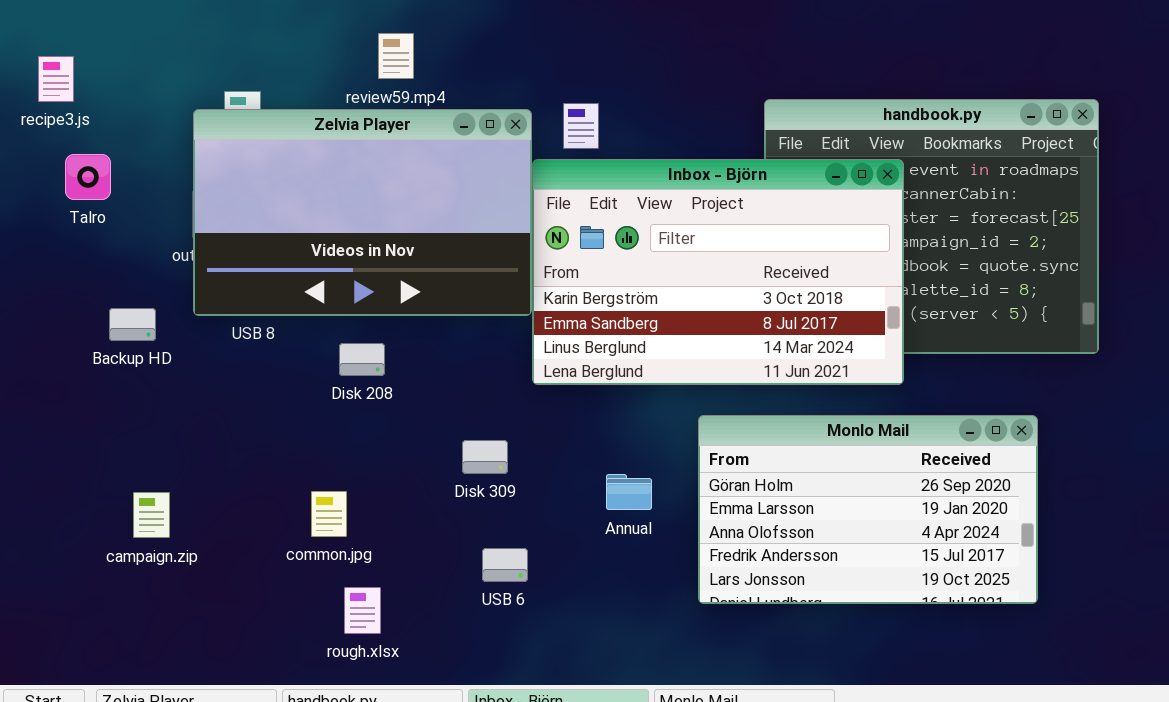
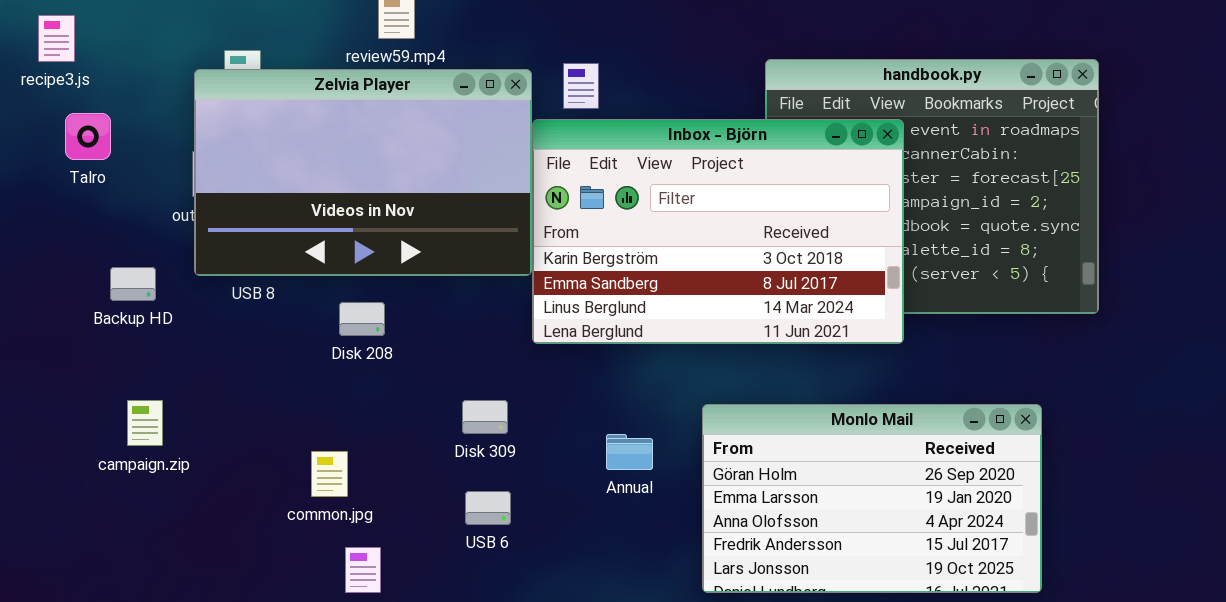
Monlo Mail: [698,415,1038,604] -> [702,404,1042,593], moved
campaign.zip: [133,492,170,538] -> [127,400,163,446], moved
USB 6: [482,548,528,582] -> [465,491,511,525], moved

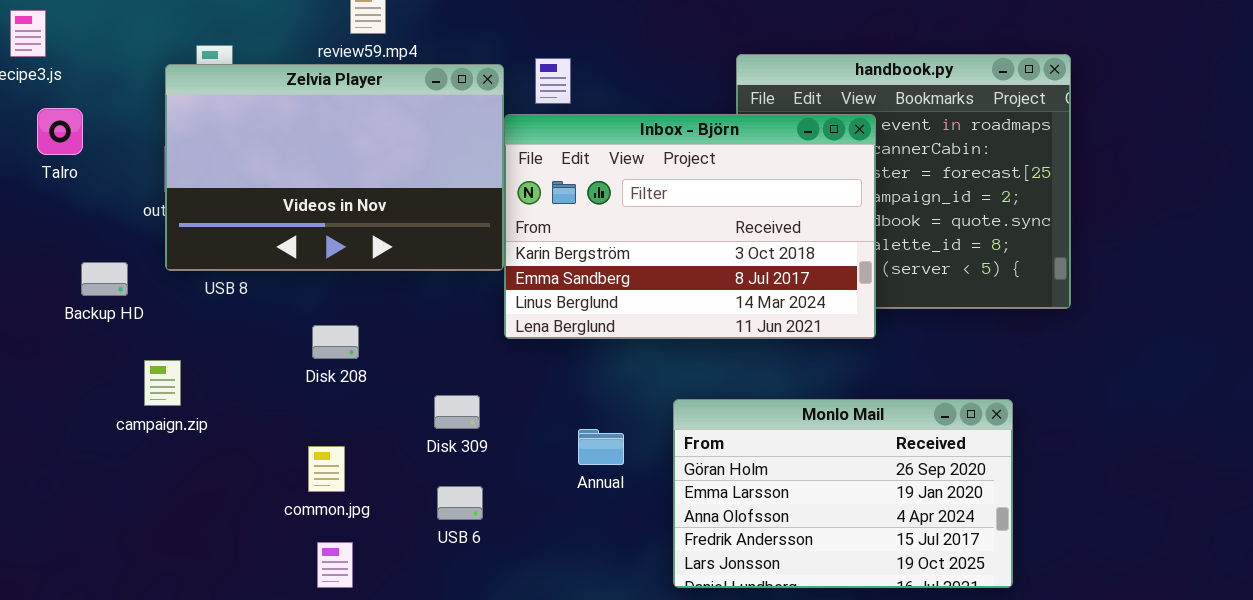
Disk 208: [339,302,385,336] -> [312,325,359,359], moved
campaign.zip: [127,400,163,446] -> [144,360,181,406], moved
common.jpg: [311,451,348,497] -> [308,446,345,492], moved

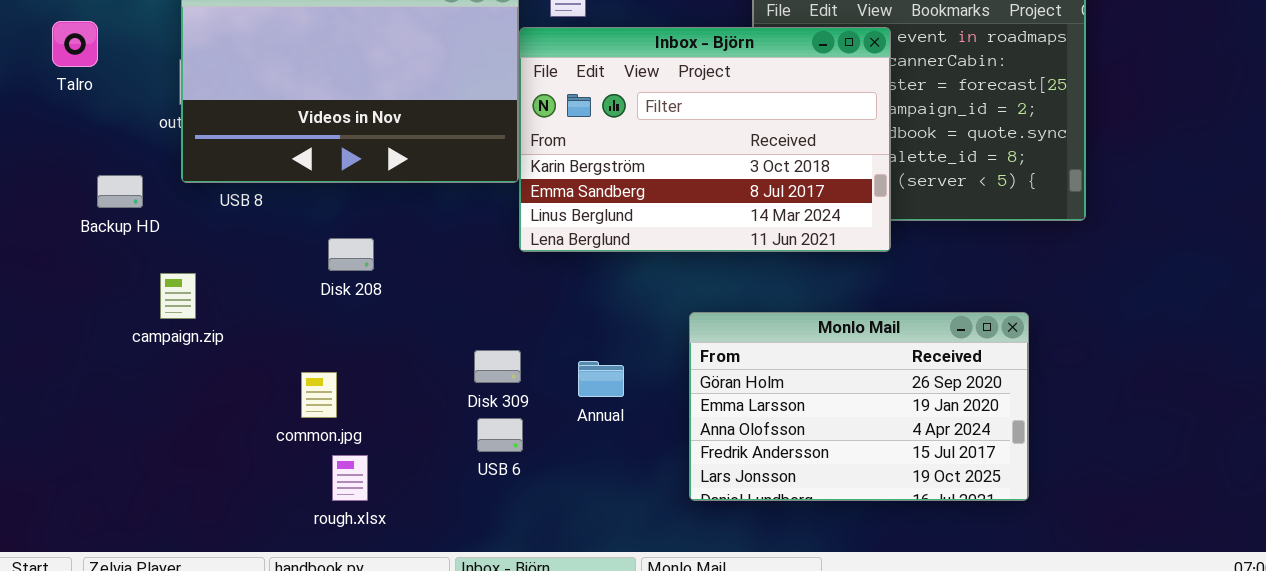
Disk 309: [434,395,480,429] -> [474,350,521,383], moved
Annual: [578,429,624,465] -> [578,361,624,397], moved
common.jpg: [308,446,345,492] -> [301,372,337,418], moved
USB 6: [437,486,483,520] -> [477,418,523,452], moved

